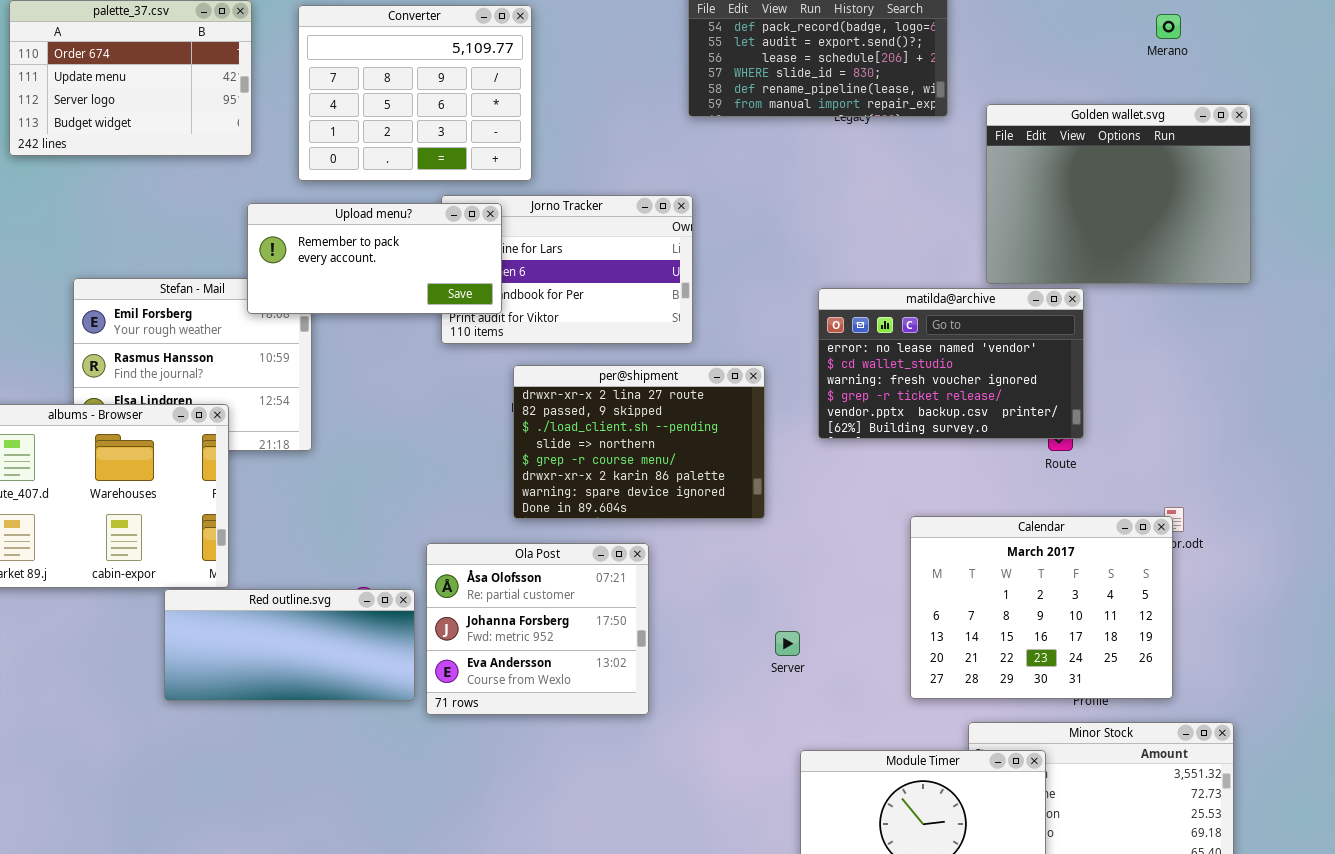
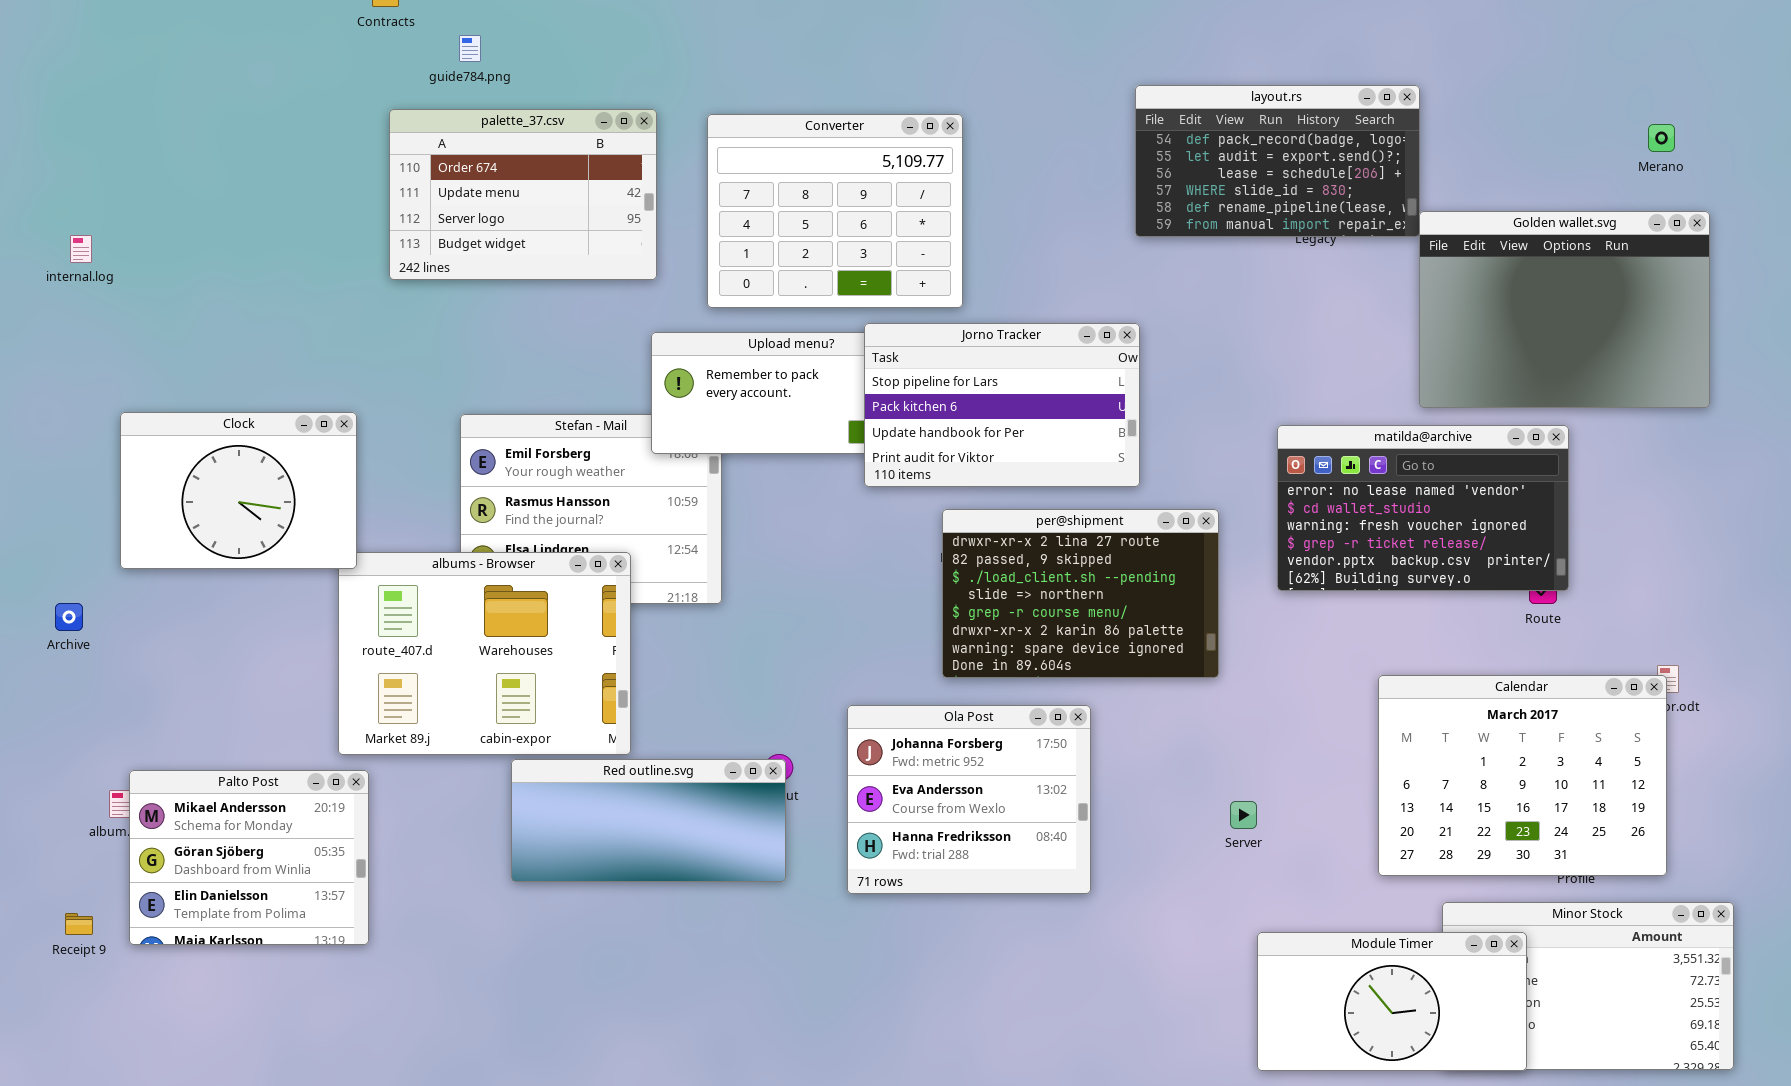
Golden wallet.svg: [986,104,1251,284] -> [1419,211,1710,408], moved
Jorno Tracker: [441,195,693,344] -> [864,323,1140,487], raised
Ola Post: [426,543,649,715] -> [847,705,1091,894], scrolled down 1 row
Red outline.svg: [164,589,415,701] -> [511,759,786,882], moved

